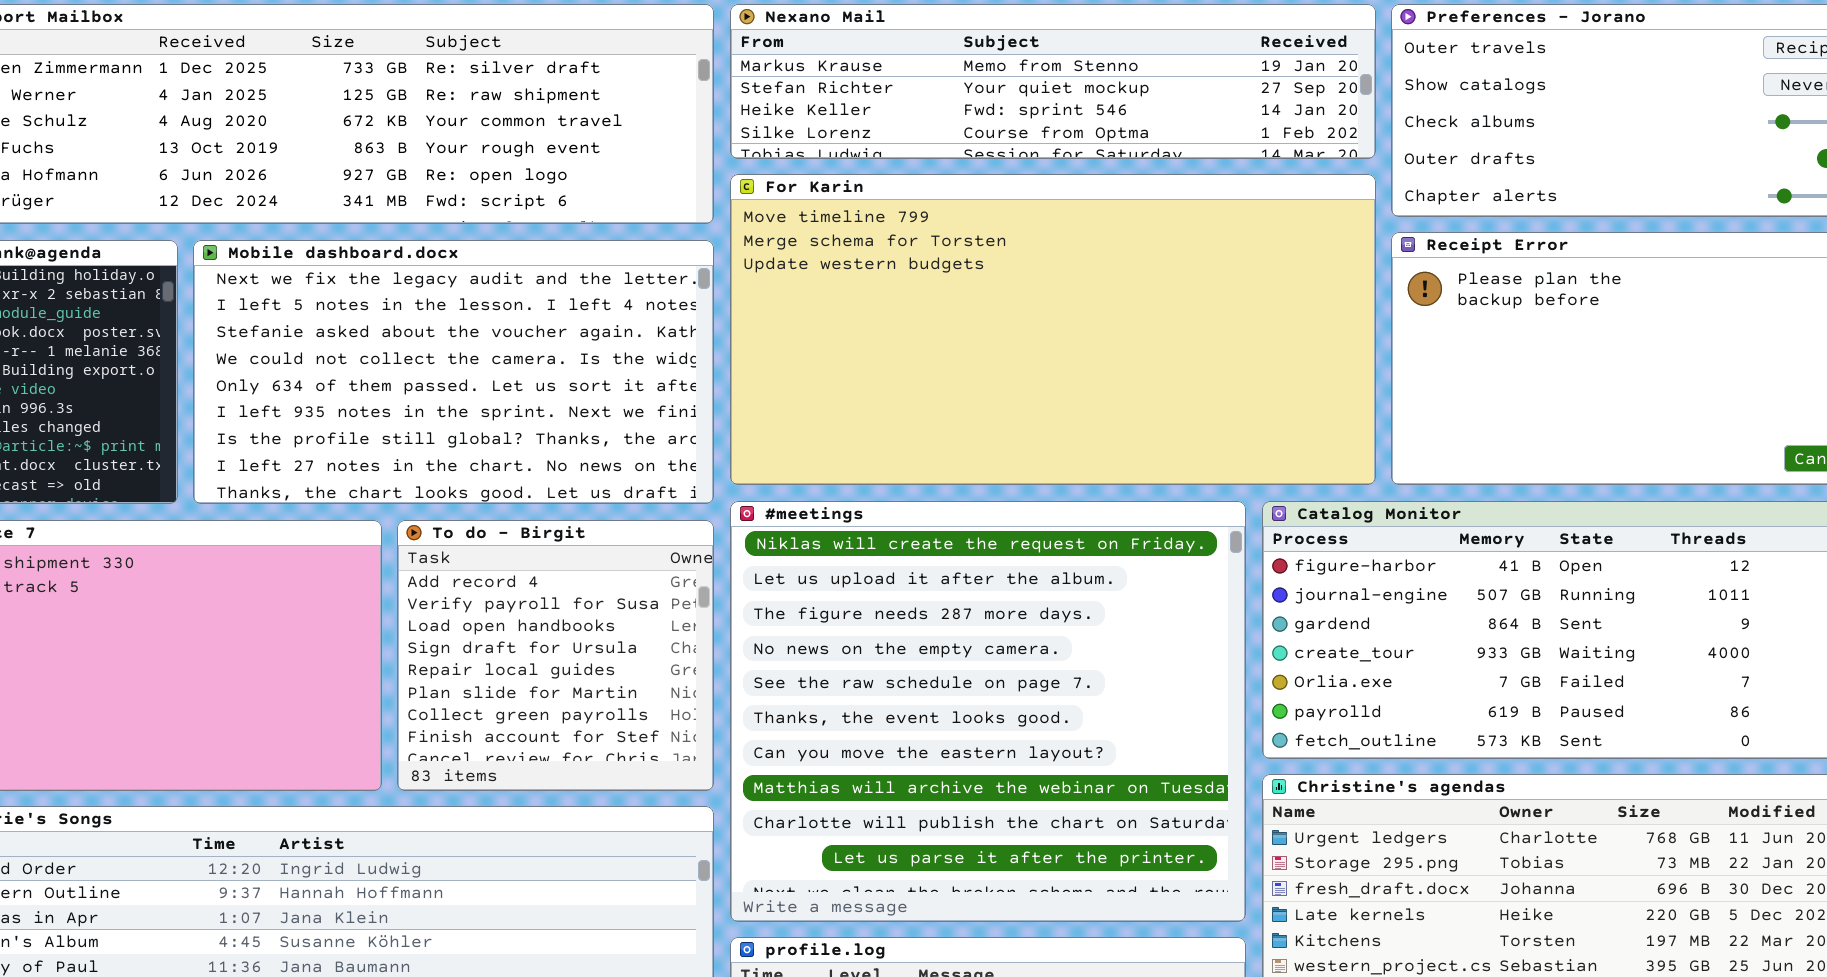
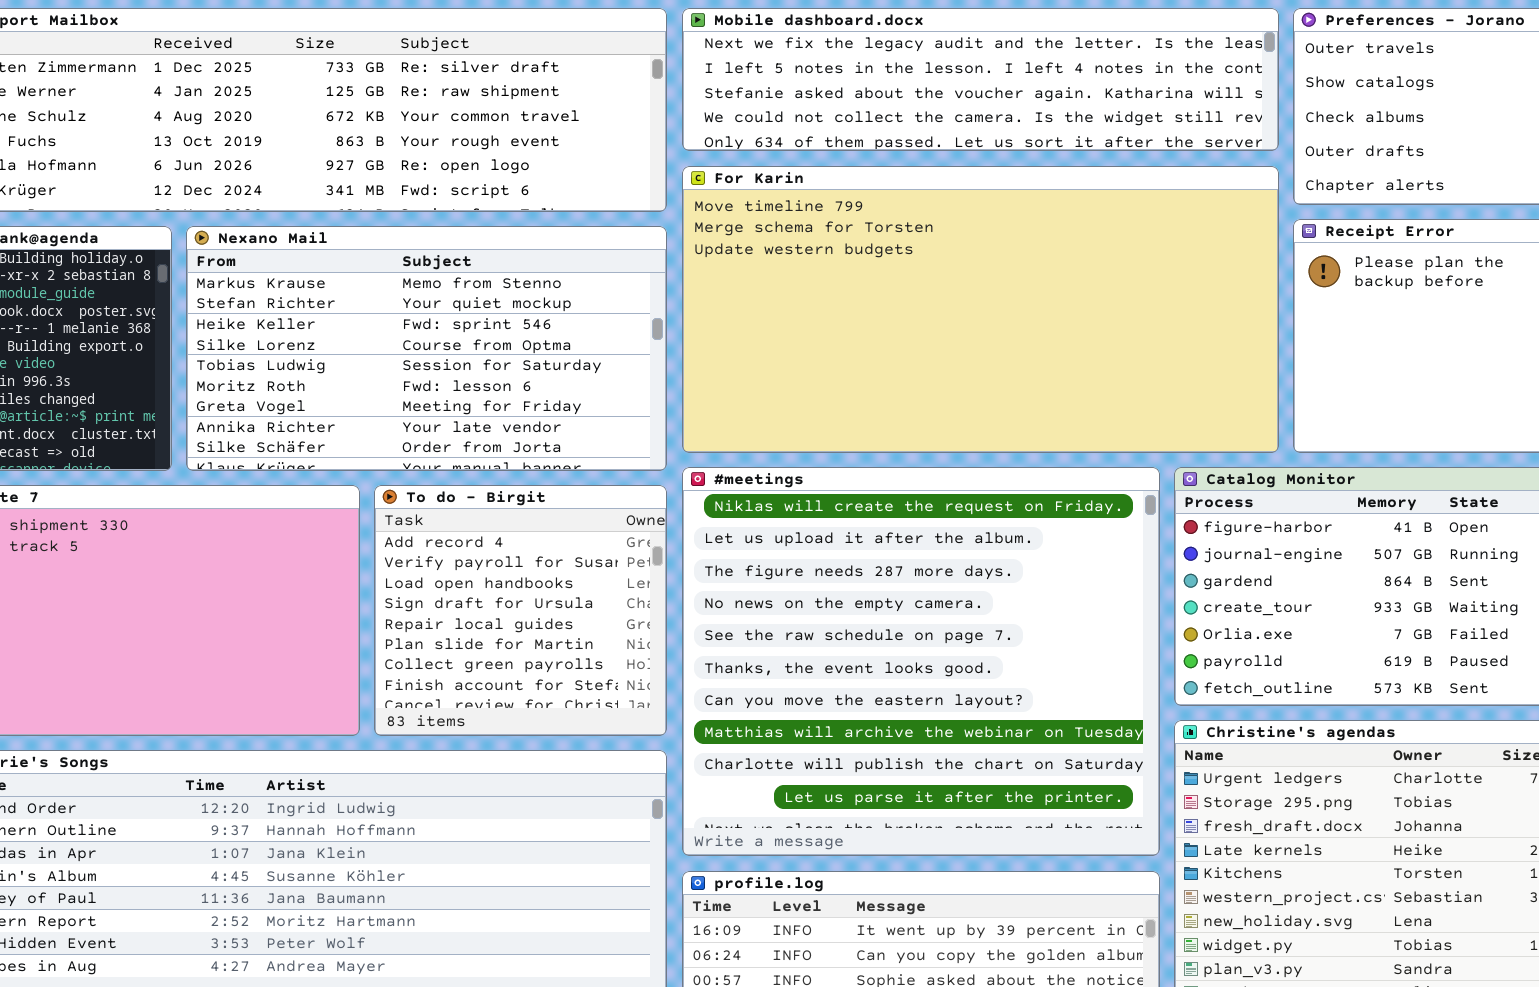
Nexano Mail: [730,4,1376,159] -> [186,226,667,471], moved, resized
Mobile dashboard.docx: [193,240,714,504] -> [682,8,1279,151], moved, resized

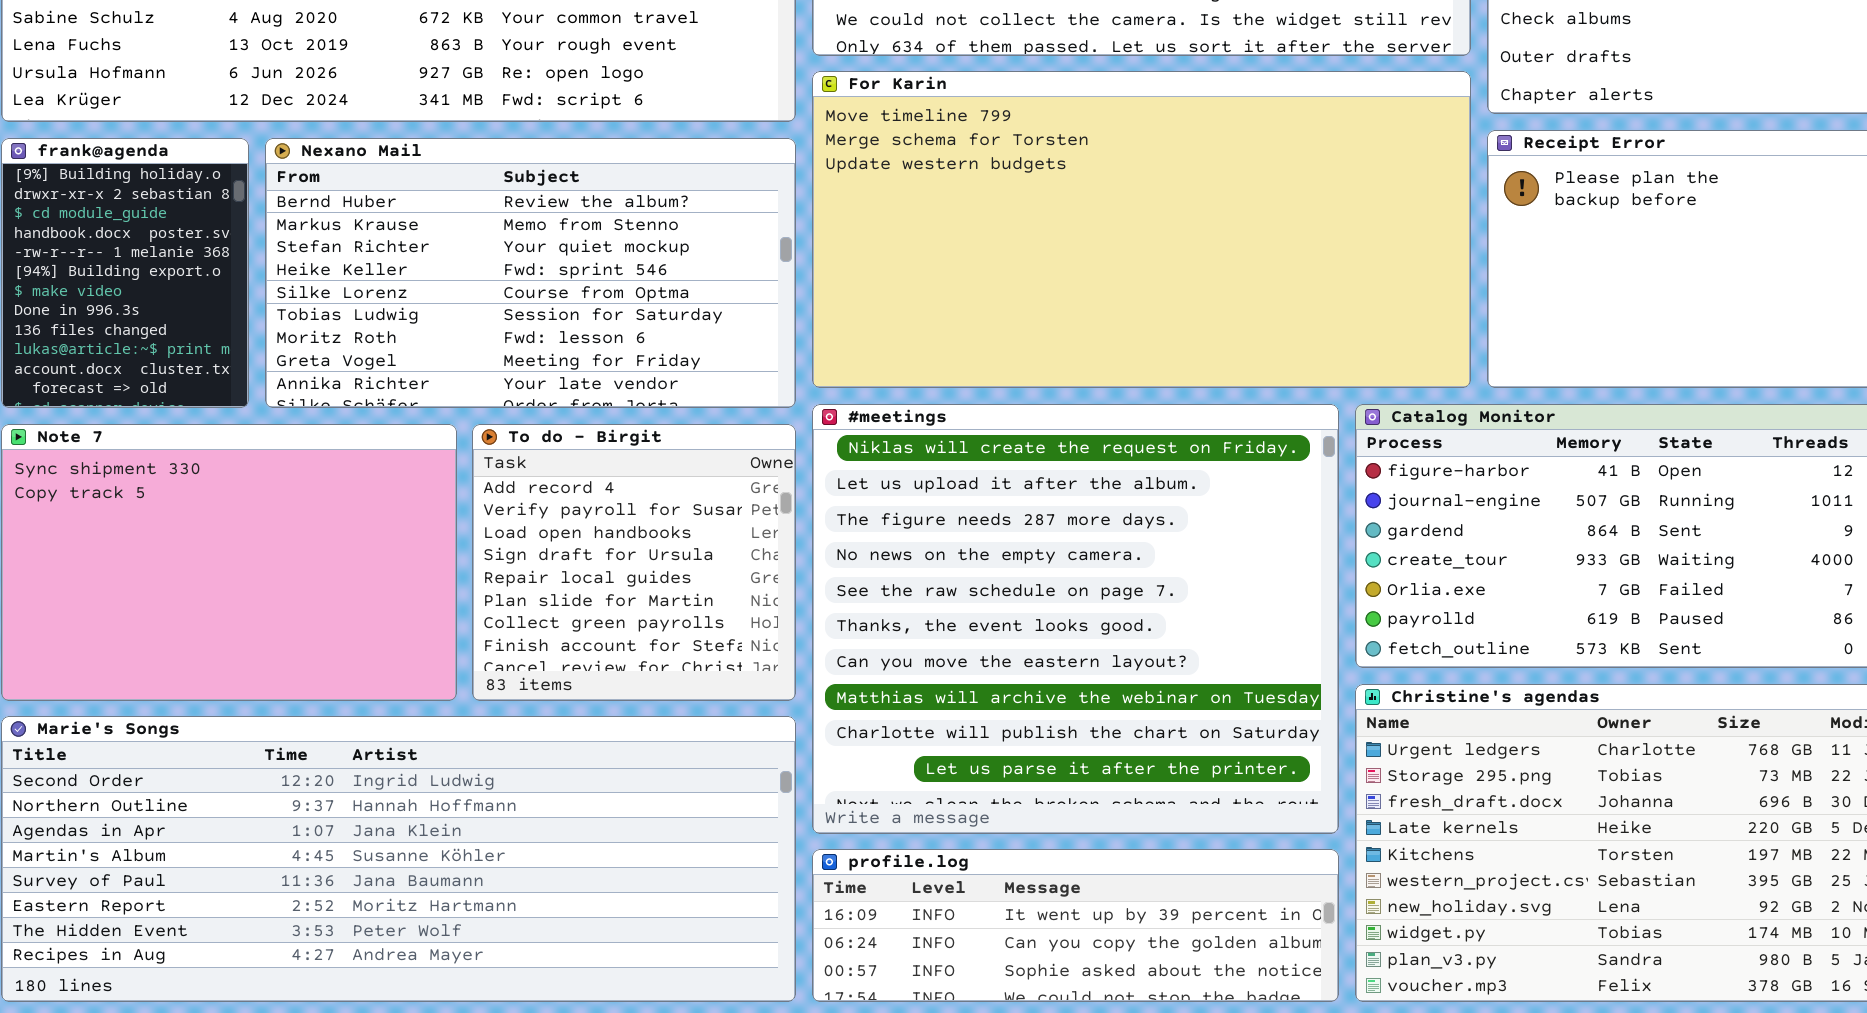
Nexano Mail: [186,226,667,471] -> [265,138,796,408], scrolled up 1 row

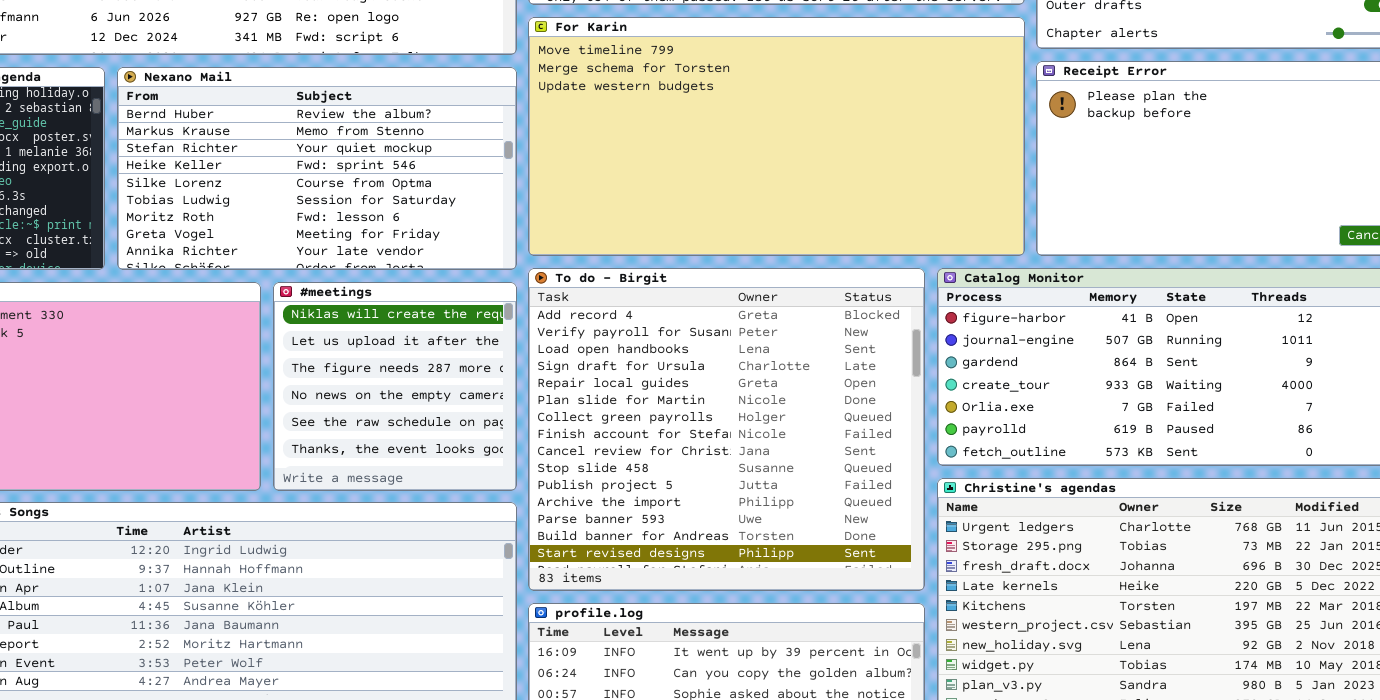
#meetings: [812,404,1339,834] -> [273,282,517,491], moved, resized
To do - Birgit: [472,424,796,701] -> [528,268,925,591], moved, resized

